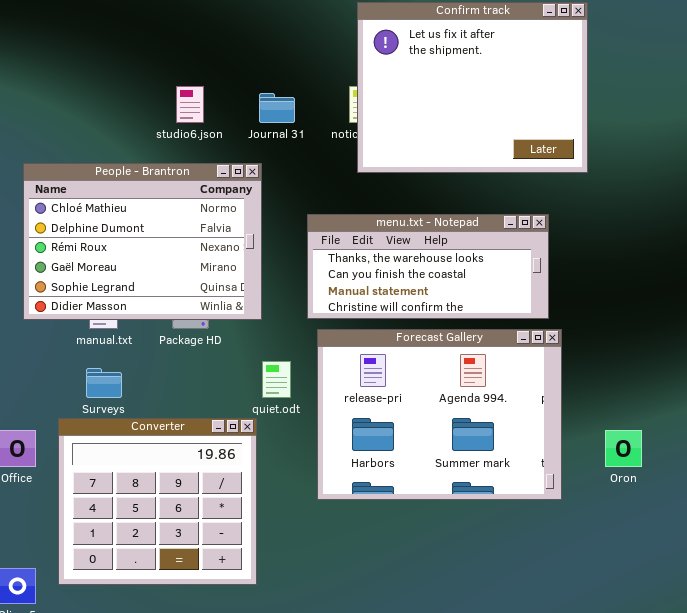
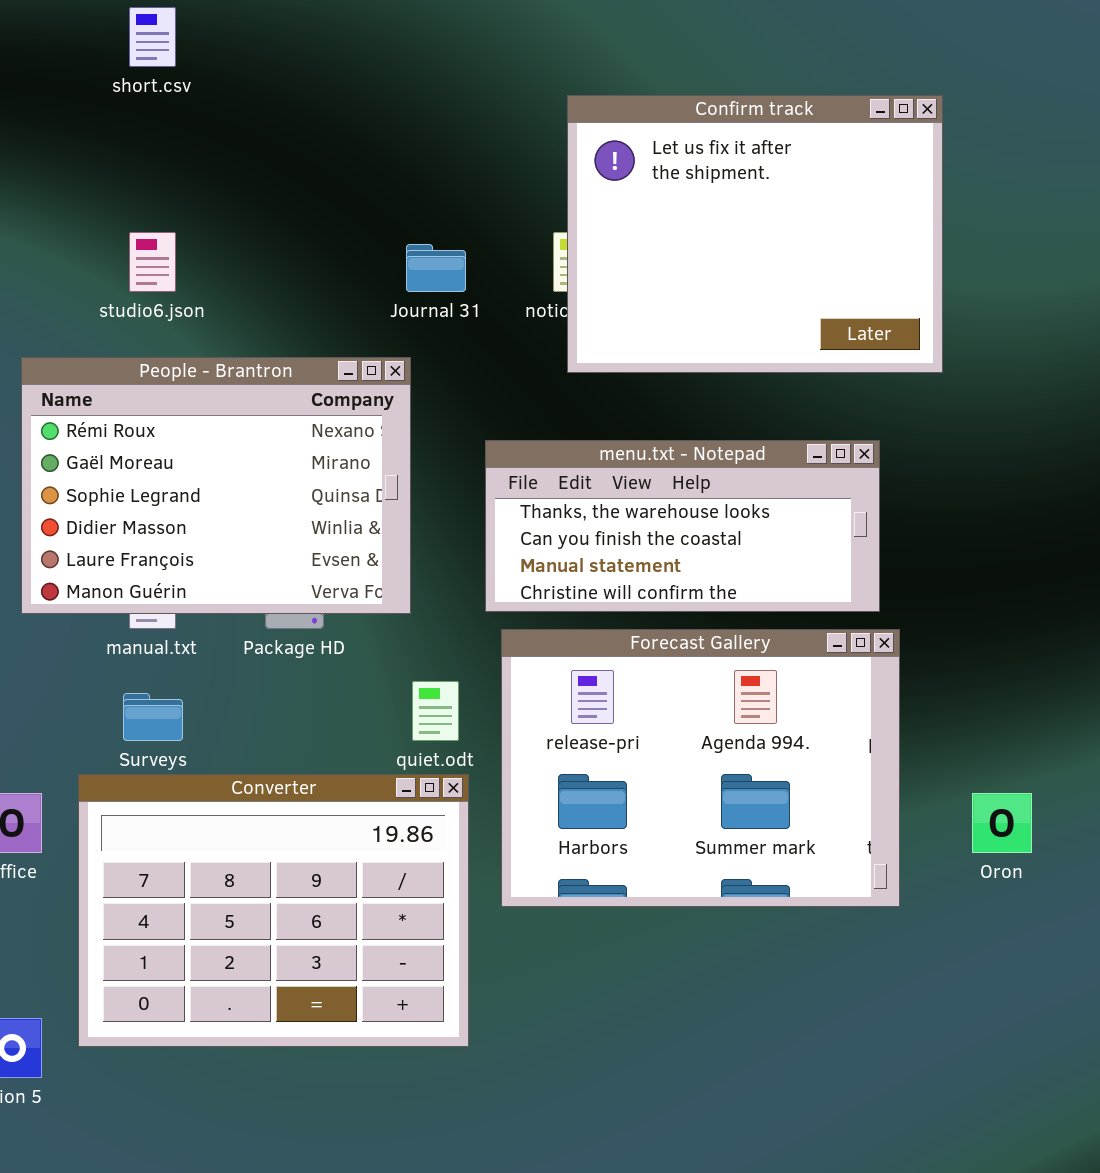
studio6.json: [176,86,204,123] -> [129,232,176,292], moved
People - Brantron: [23,163,262,320] -> [21,357,411,614], scrolled down 2 rows
Converter: [58,418,257,585] -> [78,774,469,1047], resized

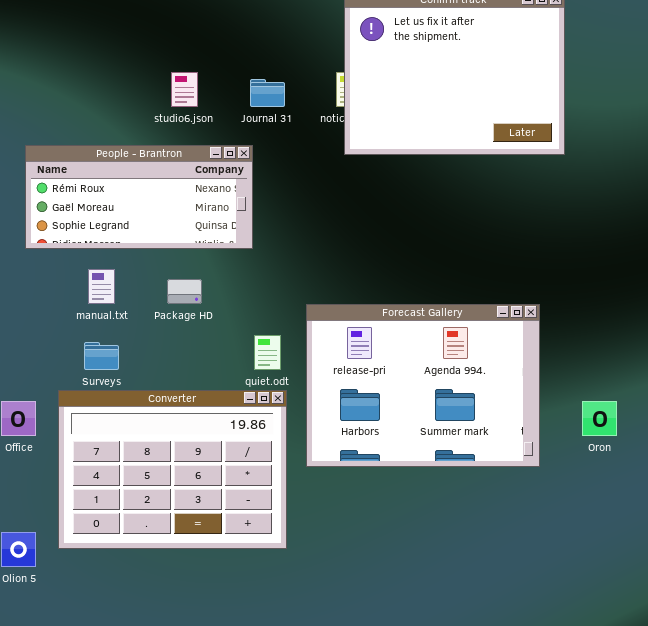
studio6.json: [129,232,176,292] -> [171,72,198,107], moved
People - Brantron: [21,357,411,614] -> [25,145,253,249], resized
menu.txt - Notepad: [485,440,880,612] -> none, closed

